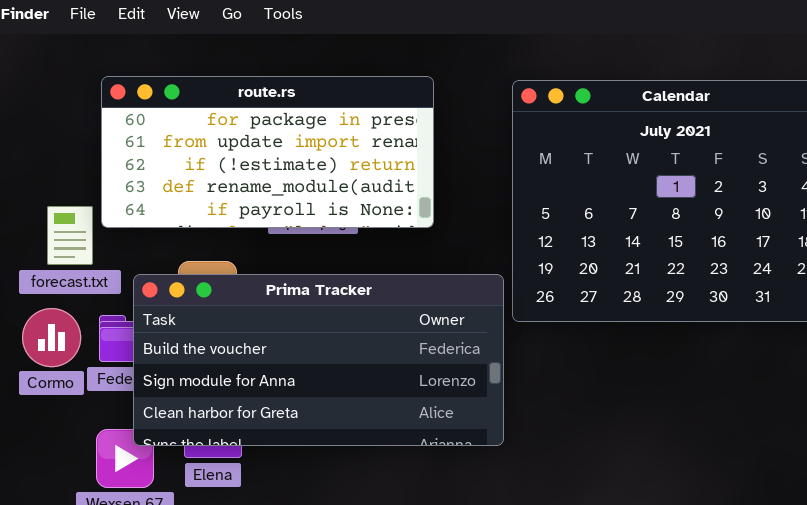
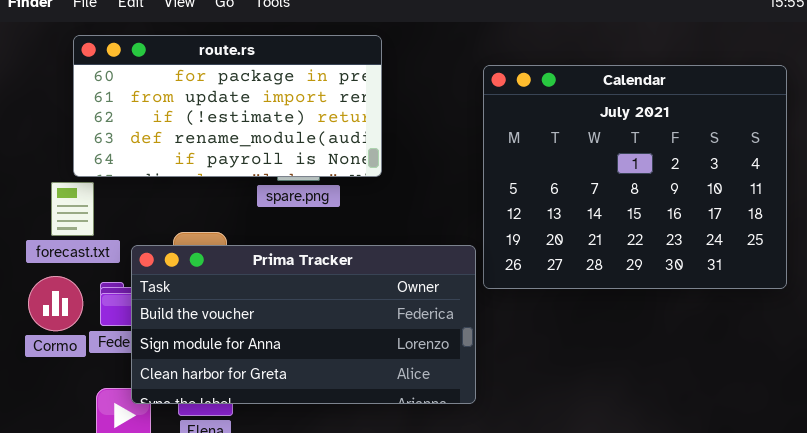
route.rs: [101,76,434,228] -> [73,35,382,177], moved

